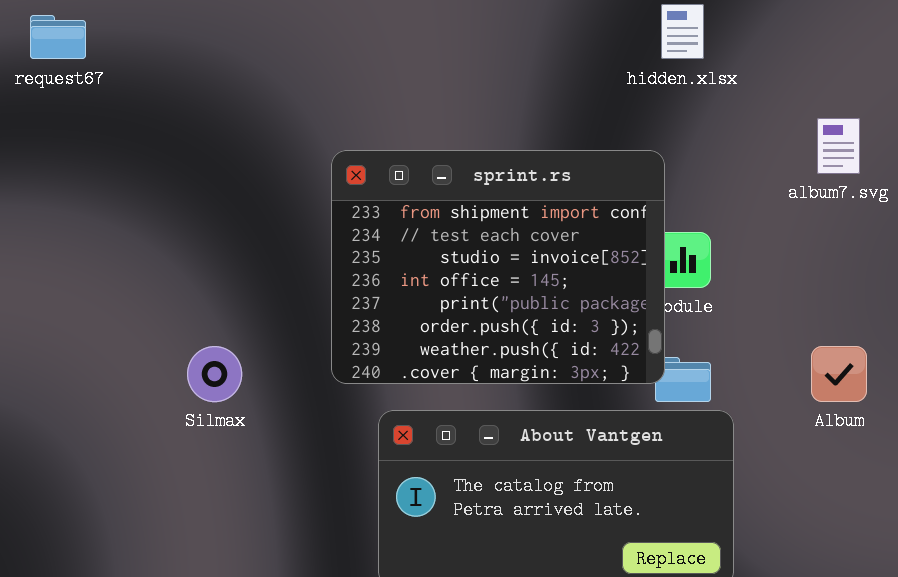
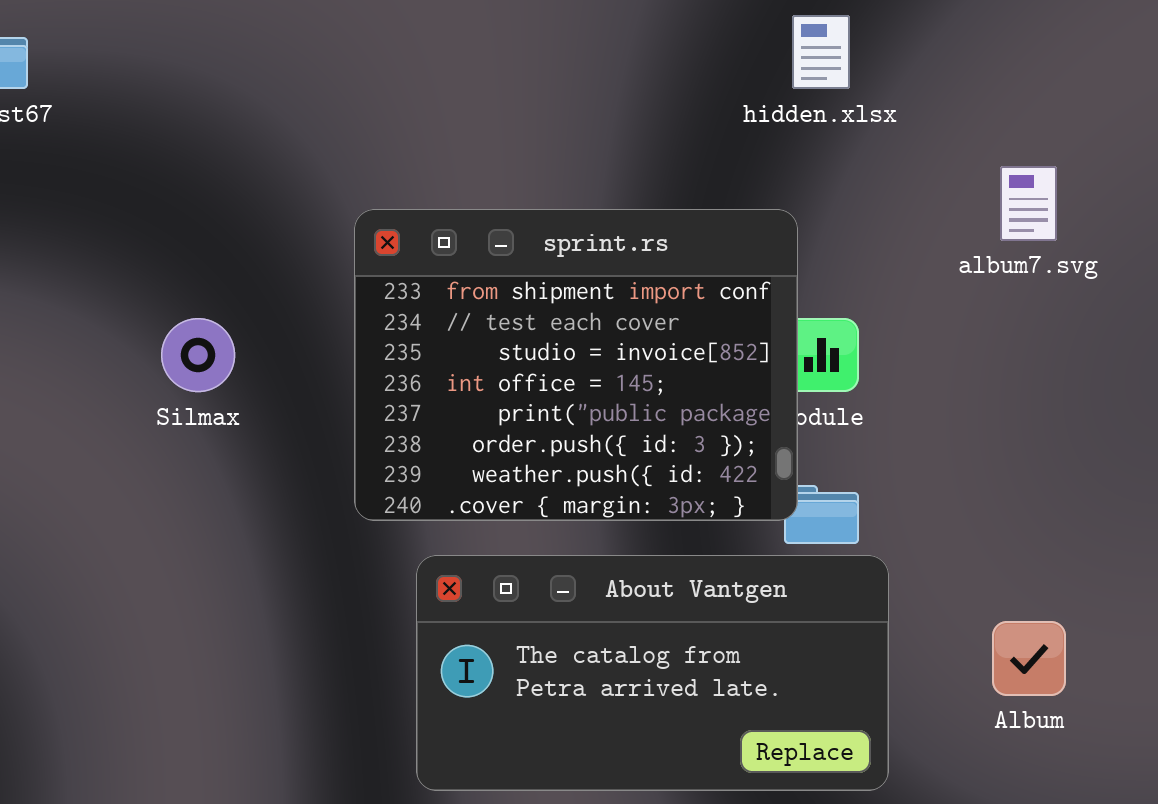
Silmax: [187,346,242,402] -> [161,318,235,392], moved
Album: [811,346,867,402] -> [992,621,1066,696], moved

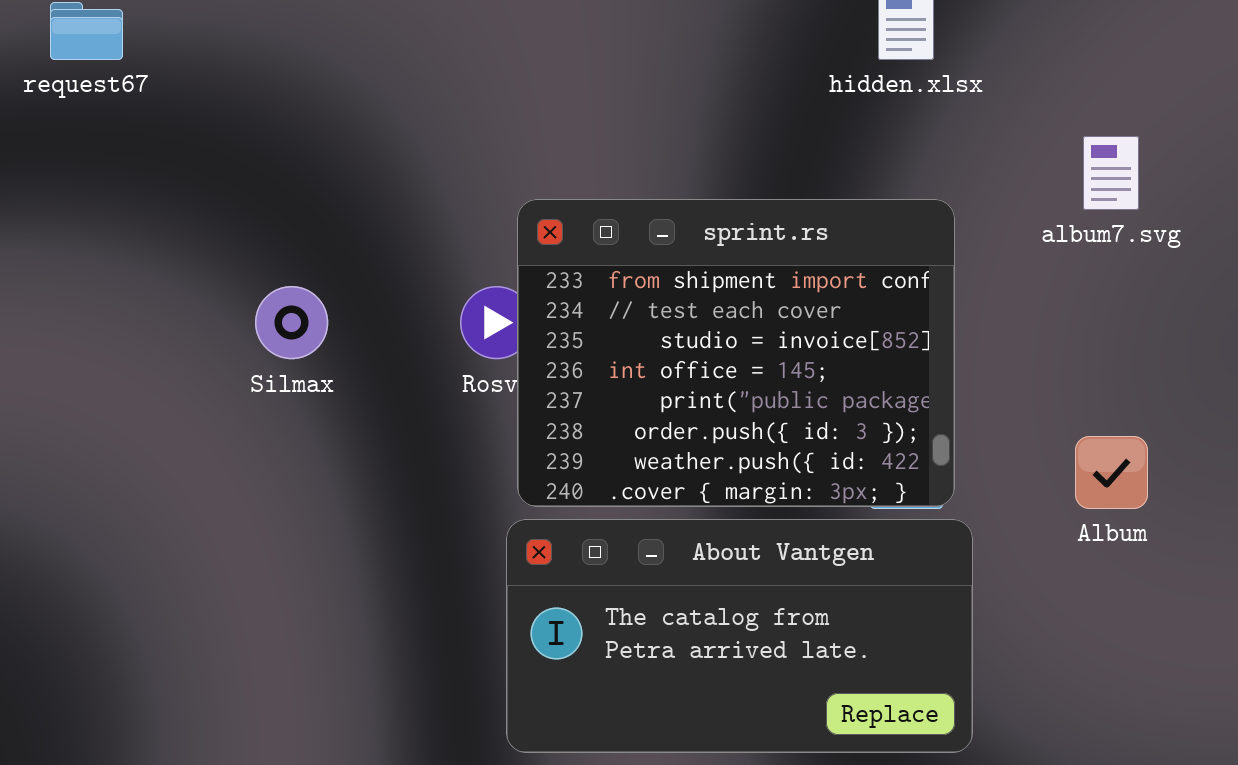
sprint.rs: [354,209,798,521] -> [517,199,955,507], moved
Album: [992,621,1066,696] -> [1075,436,1148,509], moved

